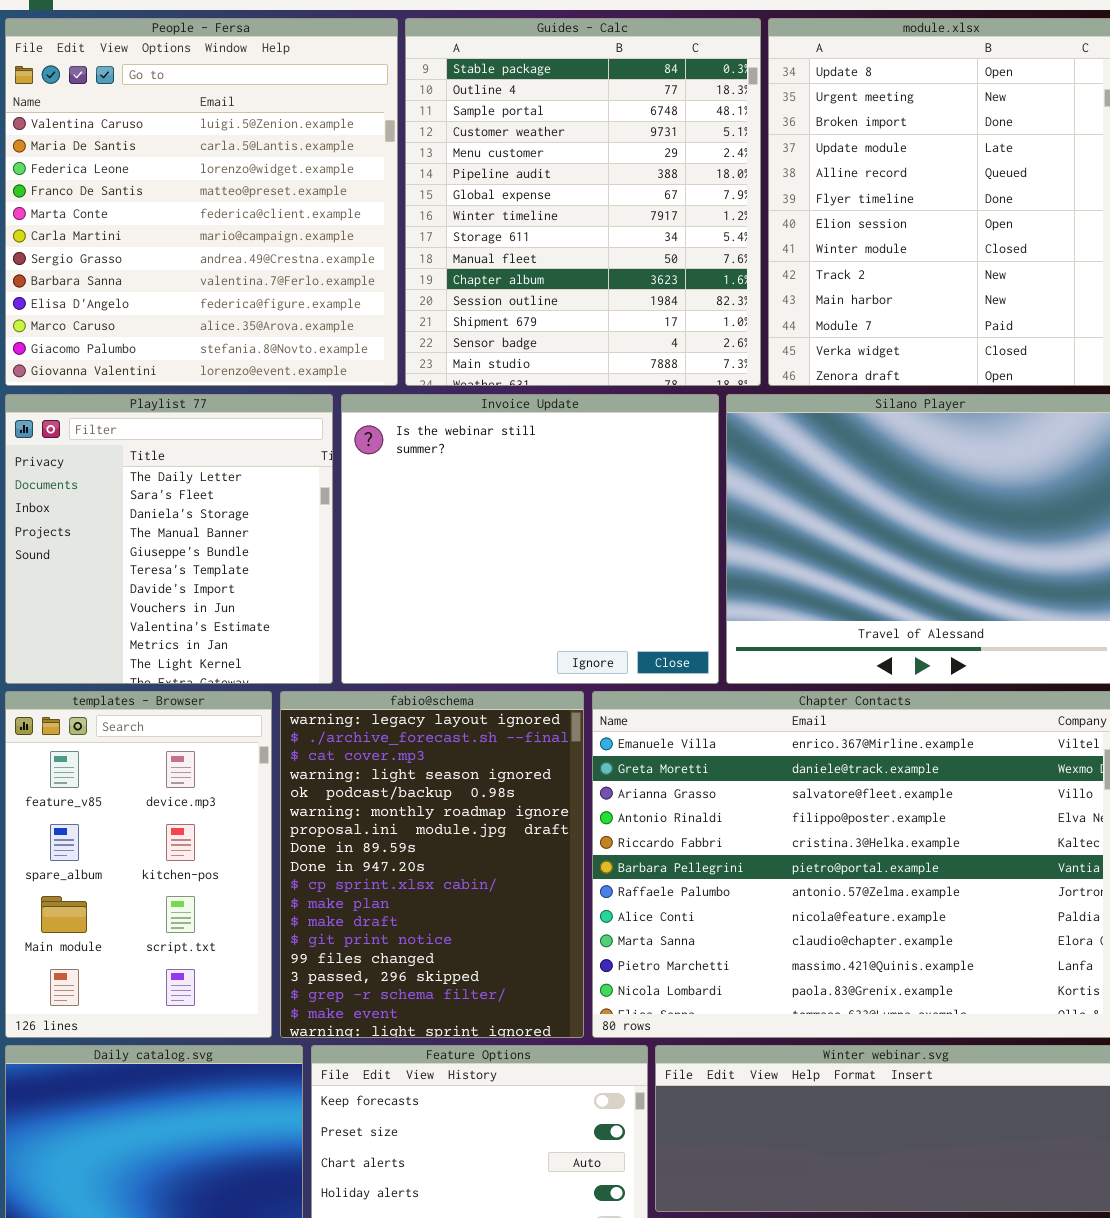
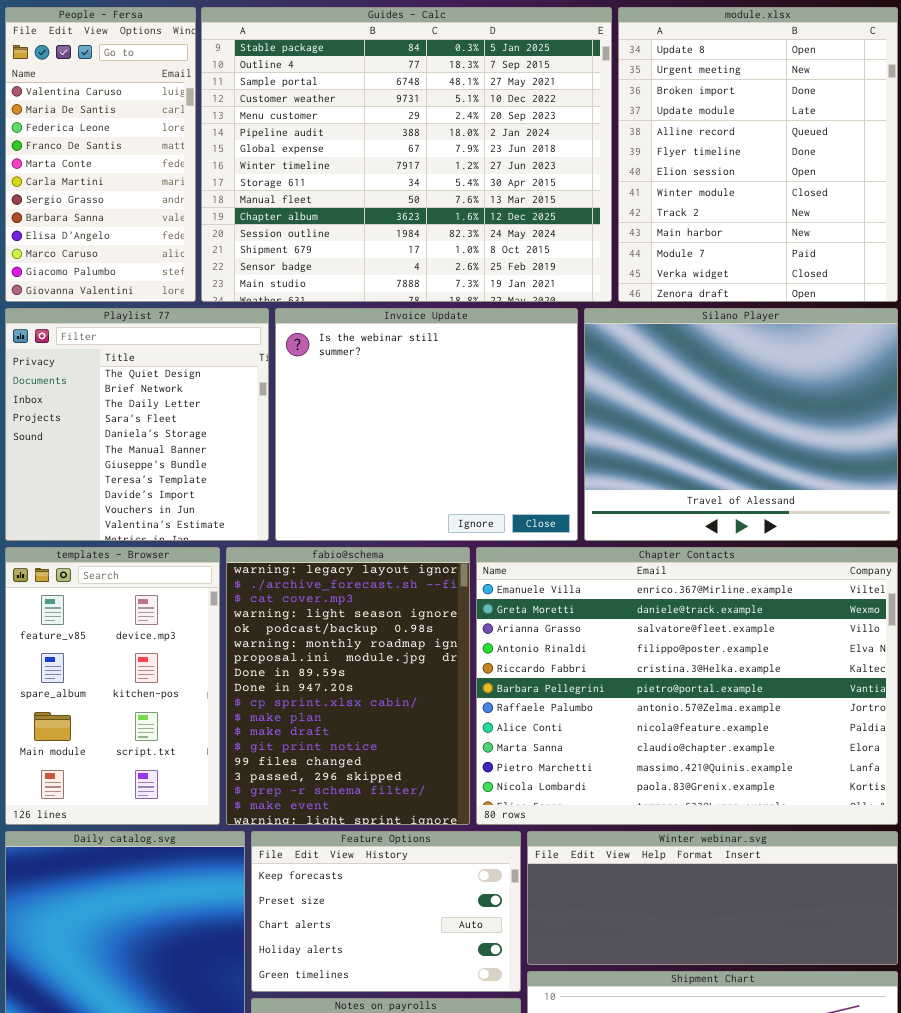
People - Fersa: [5,18,398,386] -> [5,7,196,302], resized
Guides - Calc: [405,18,761,386] -> [201,7,612,302], resized
Playlist 77: [5,394,333,684] -> [5,308,269,541], scrolled up 2 rows

